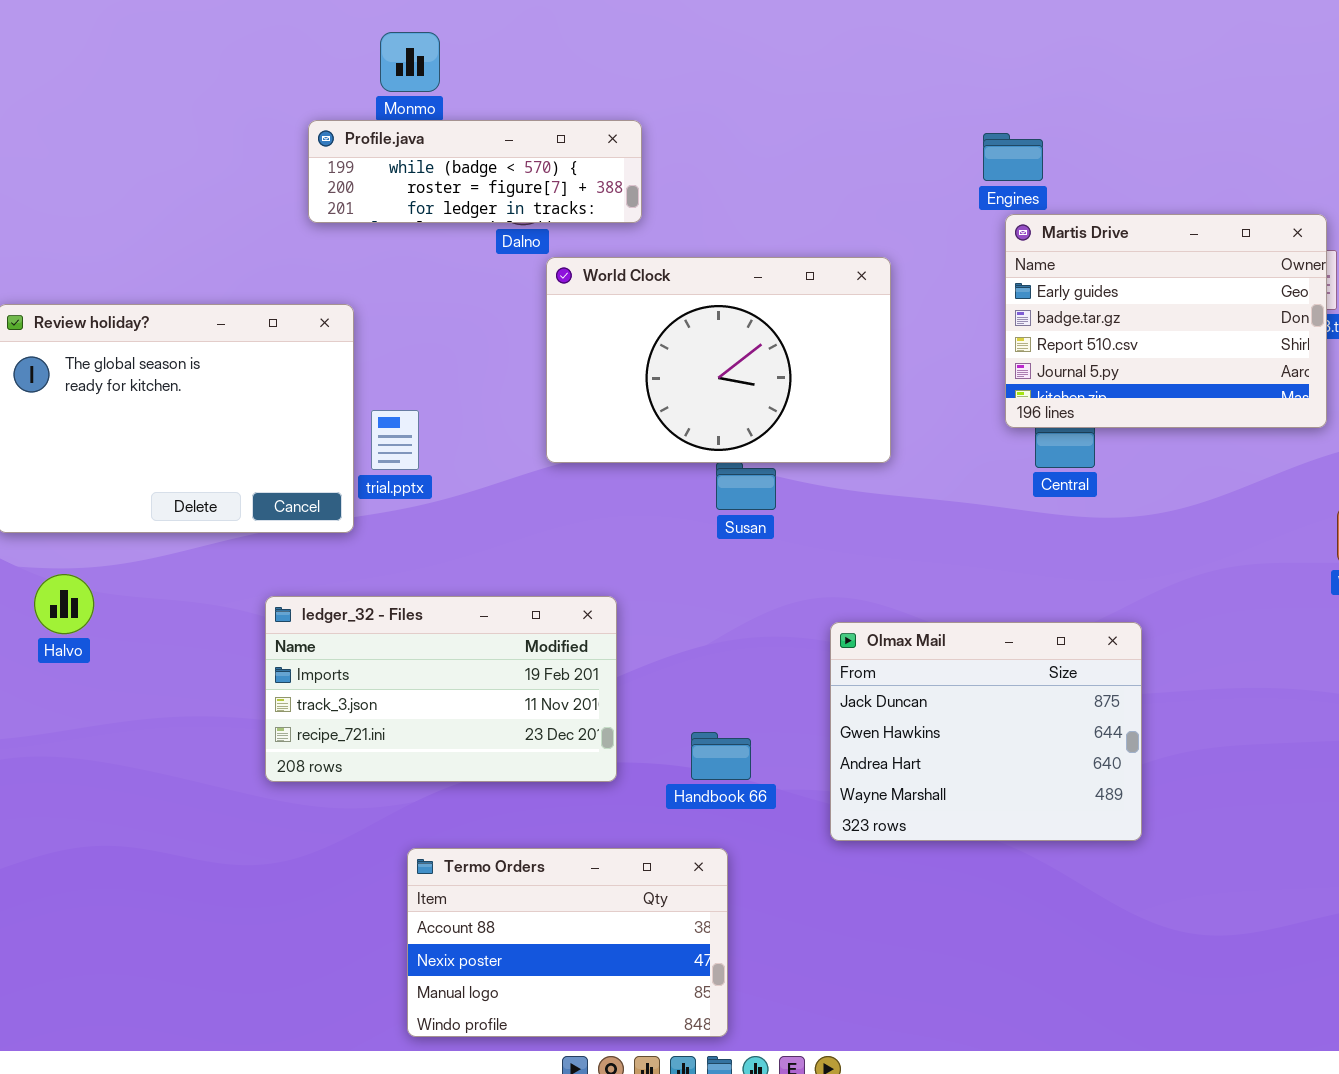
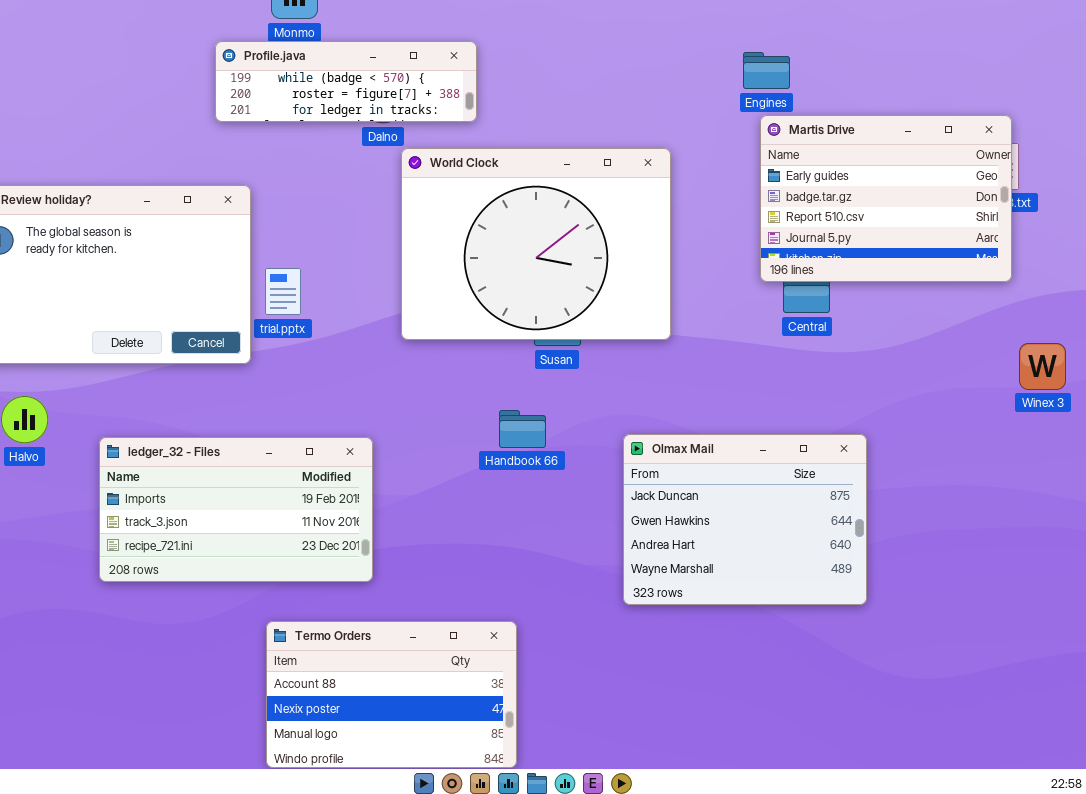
World Clock: [546,257,891,463] -> [401,148,671,340], resized
ledger_32 - Files: [265,596,617,782] -> [99,437,373,582], moved
Handbook 66: [691,732,751,780] -> [499,410,546,448], moved
Termo Orders: [407,848,728,1037] -> [266,621,517,768], moved

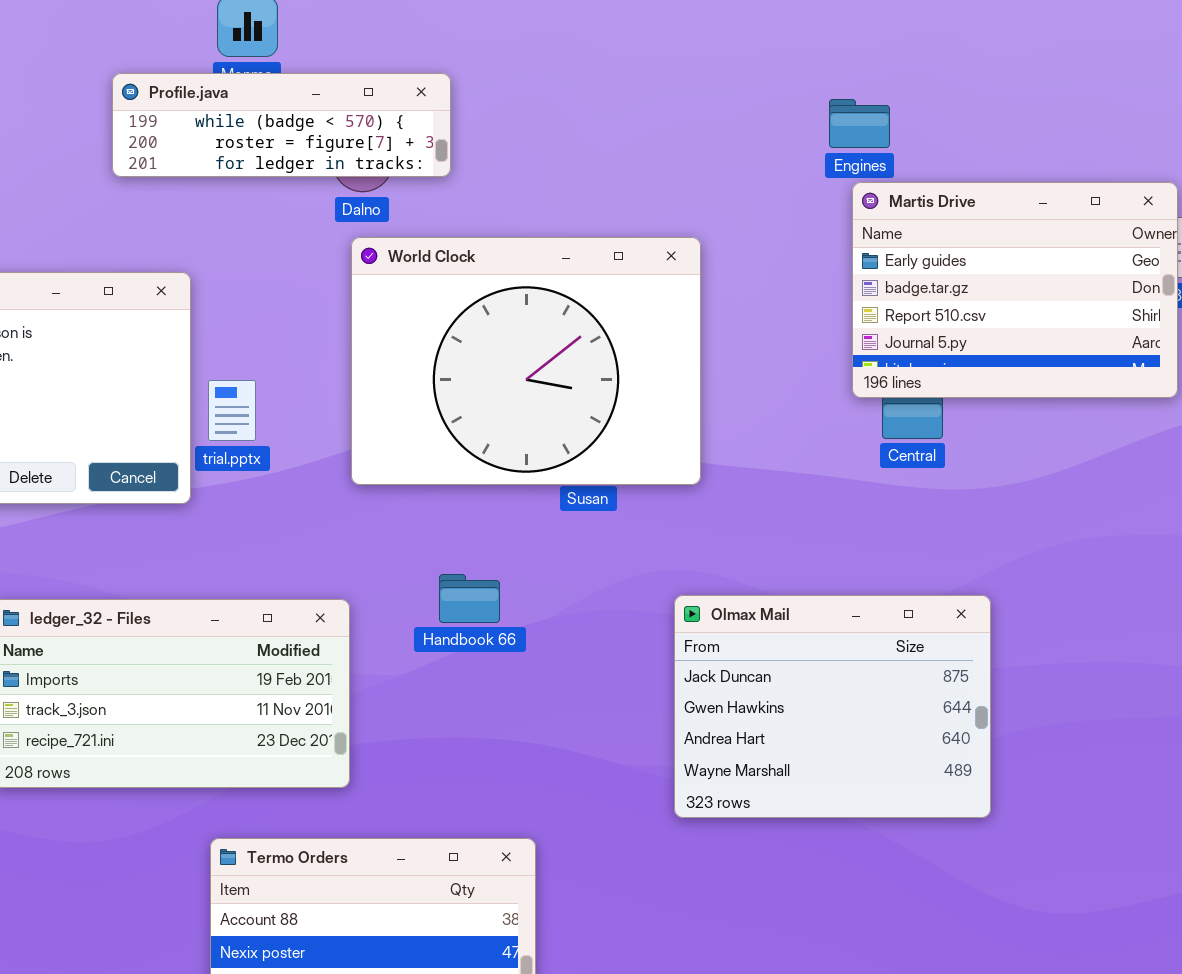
Profile.java: [215,41,477,122] -> [112,73,451,177], moved
World Clock: [401,148,671,340] -> [351,237,701,485], moved
Handbook 66: [499,410,546,448] -> [439,574,500,623], moved

